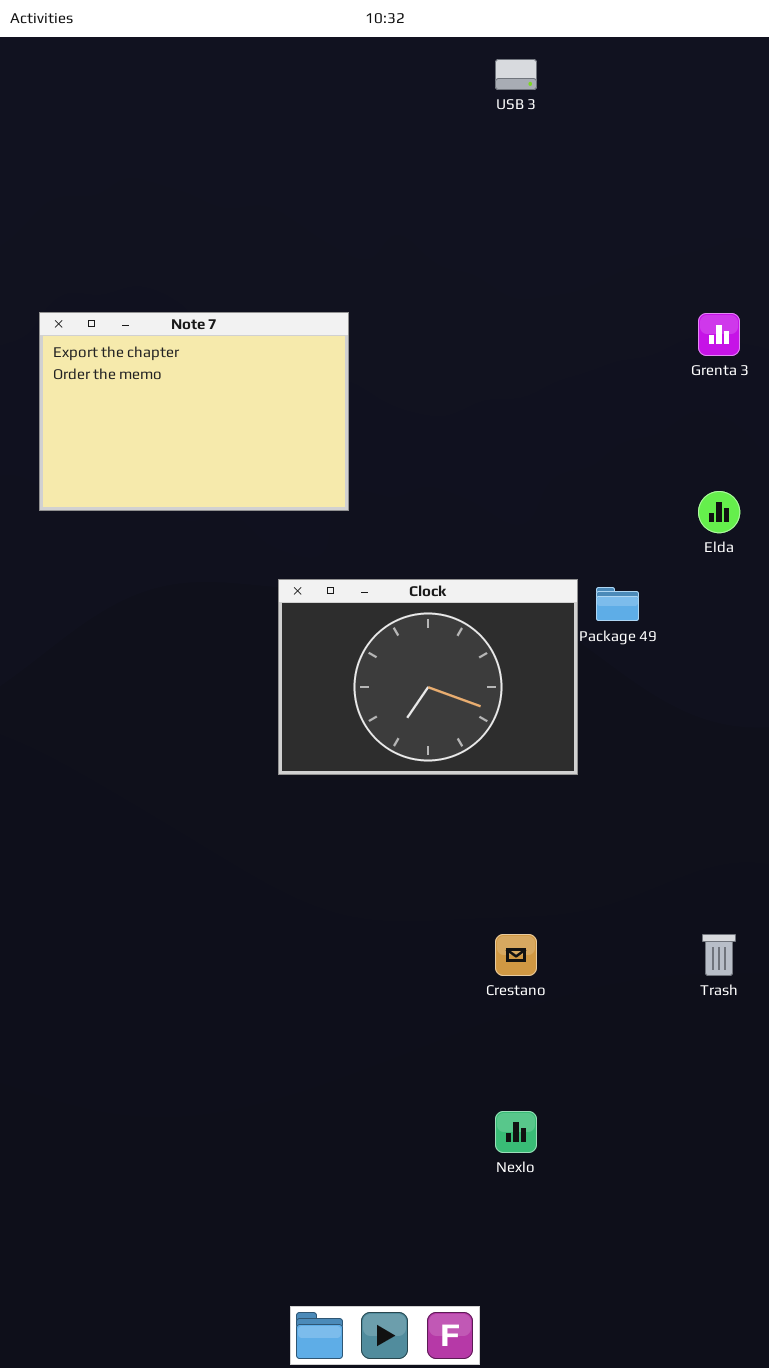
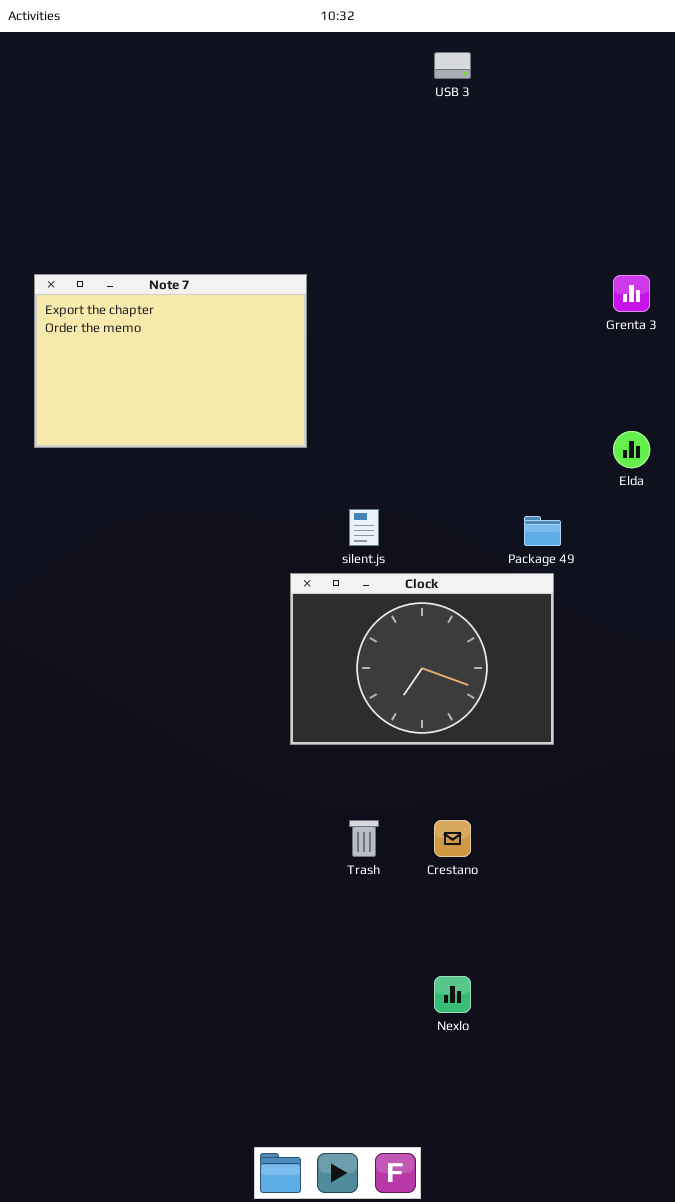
Clock: [278,579,578,775] -> [290,573,554,745], moved
Trash: [702,934,736,976] -> [349,820,379,857], moved

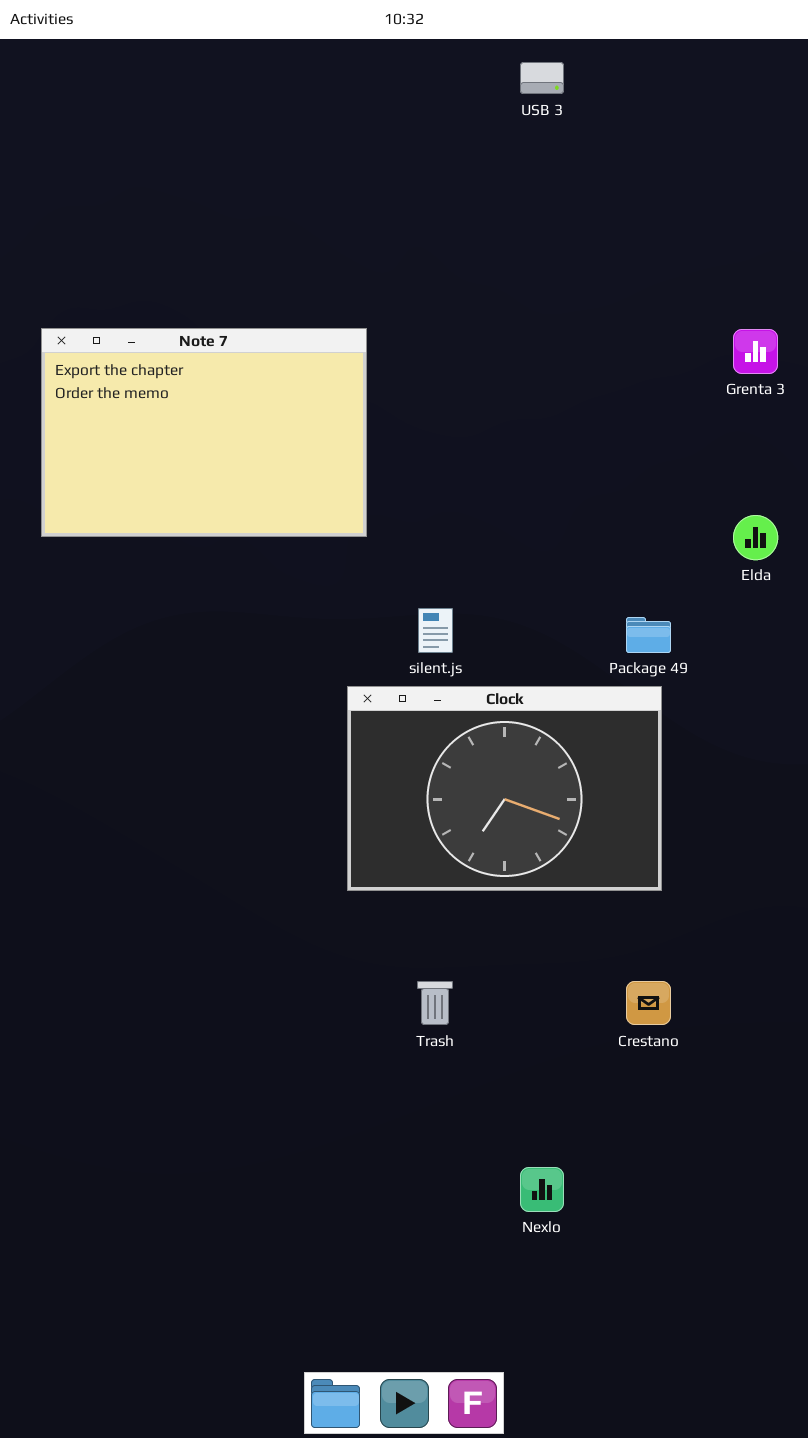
Crestano: [434,820,471,857] -> [626,981,671,1025], moved

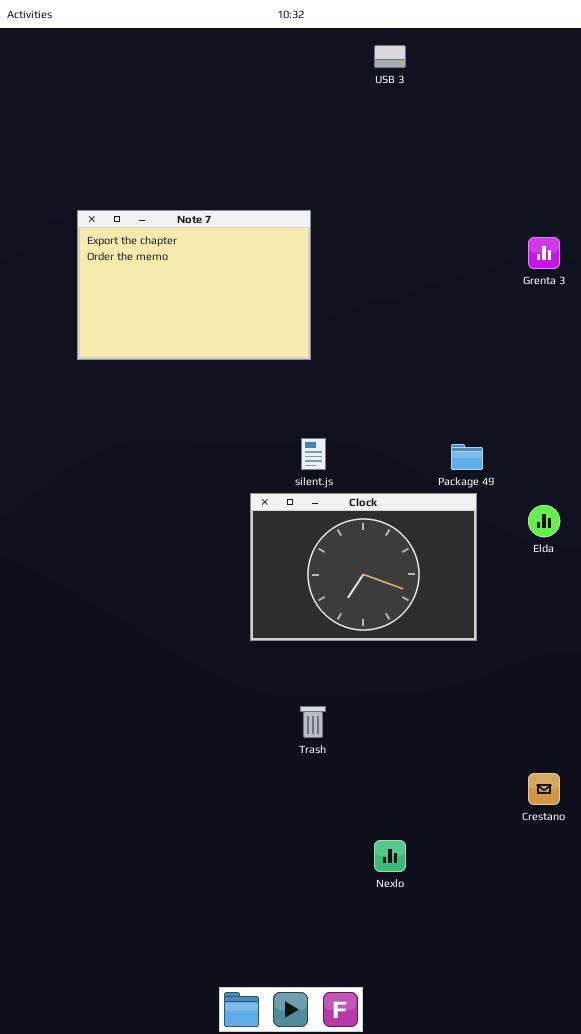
Note 7: [41,328,367,537] -> [77,210,311,360], moved
Elda: [733,515,778,560] -> [528,505,560,537], moved
Crestano: [626,981,671,1025] -> [528,773,560,805], moved

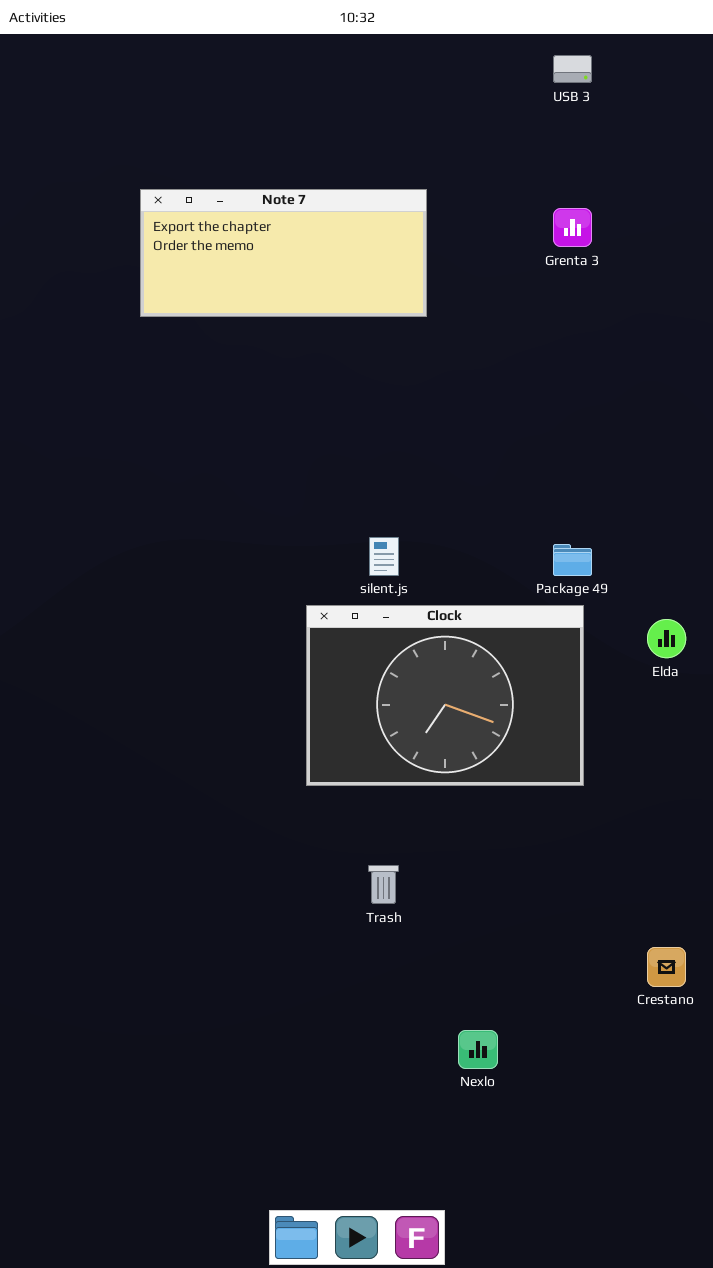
USB 3: [374,45,406,68] -> [553,55,592,83], moved
Note 7: [77,210,311,360] -> [140,189,427,317], moved, resized
Grenta 3: [528,237,560,269] -> [553,208,592,247], moved

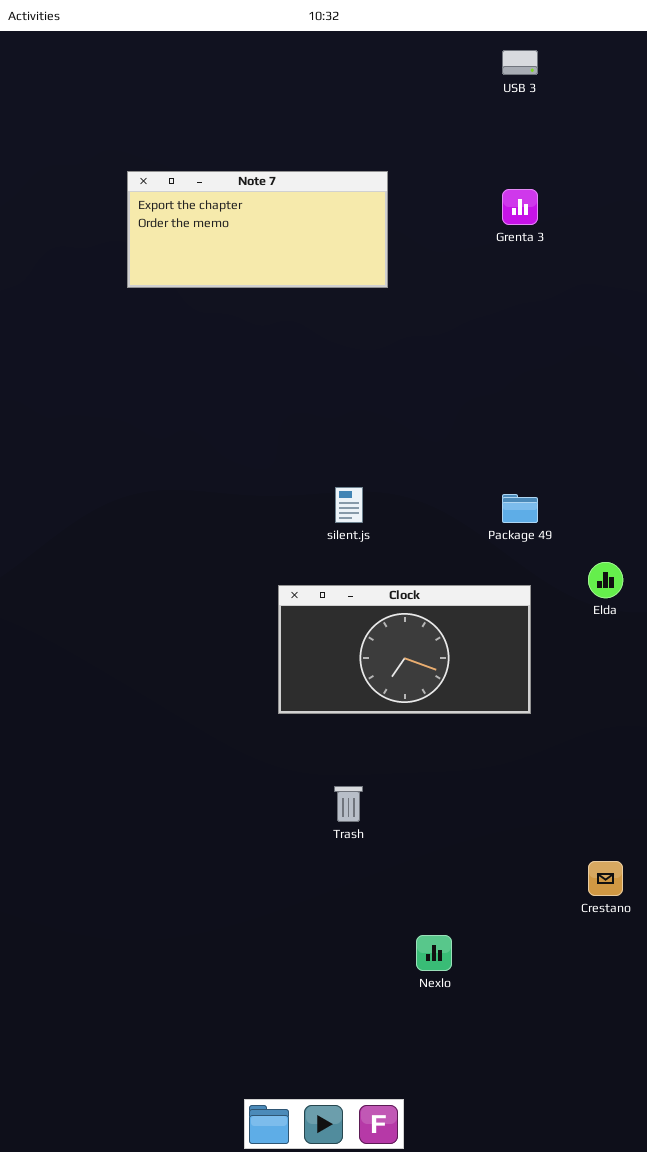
Clock: [306,605,584,786] -> [278,585,531,714], resized

